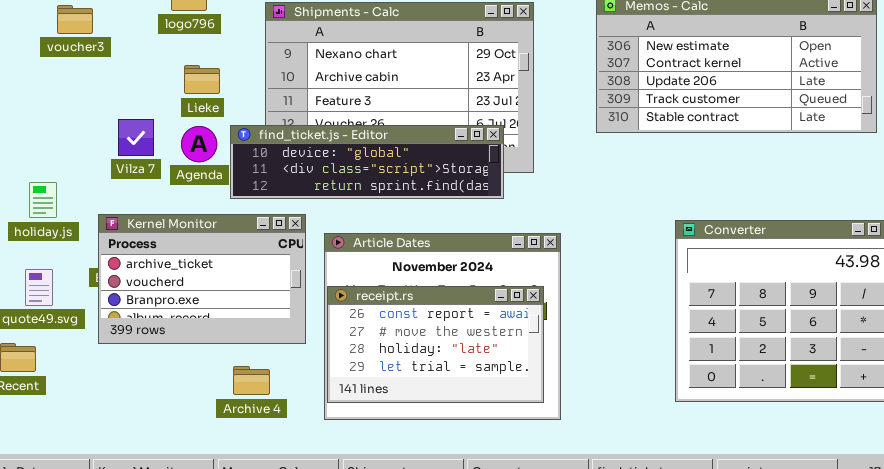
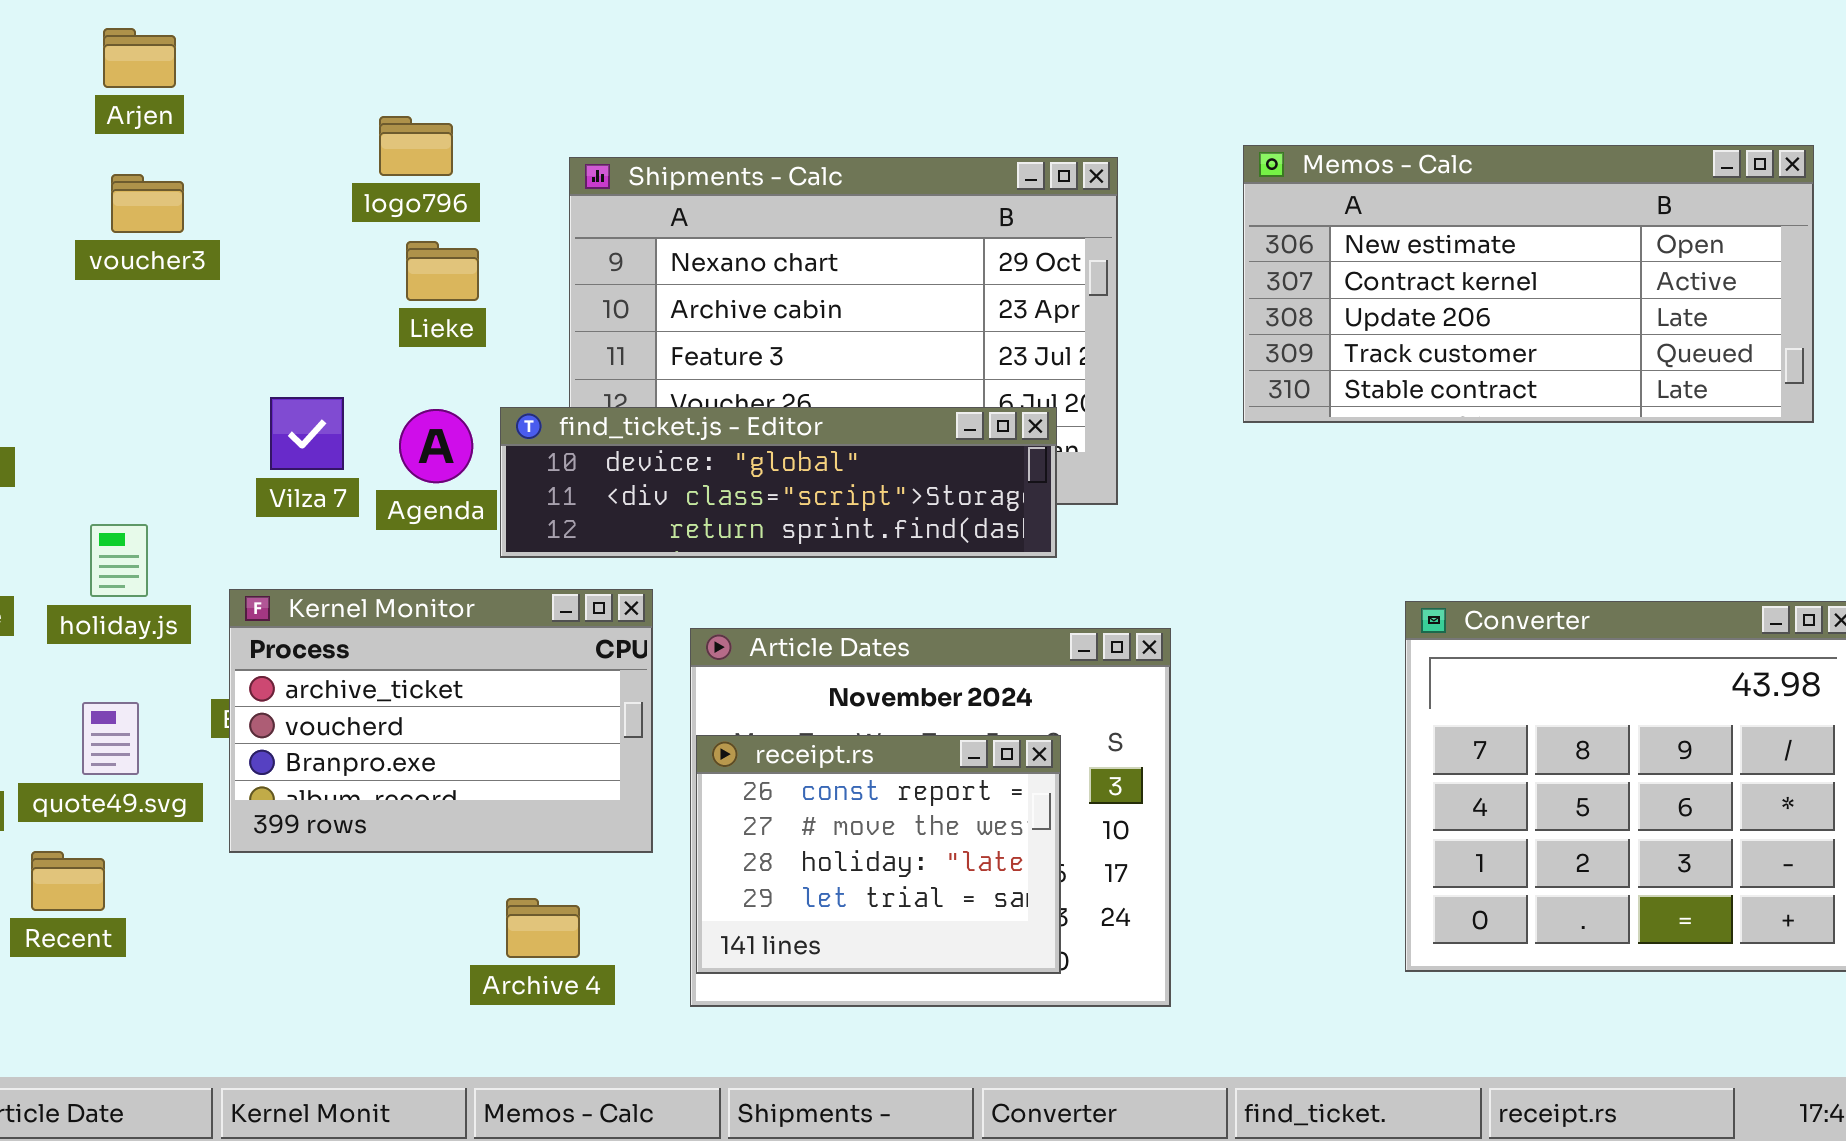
voucher3: [57,5,93,34] -> [111,174,184,233], moved
Lieke: [184,65,220,94] -> [406,241,479,301], moved
receipt.rs: [327,286,544,403] -> [696,735,1061,974], resized

